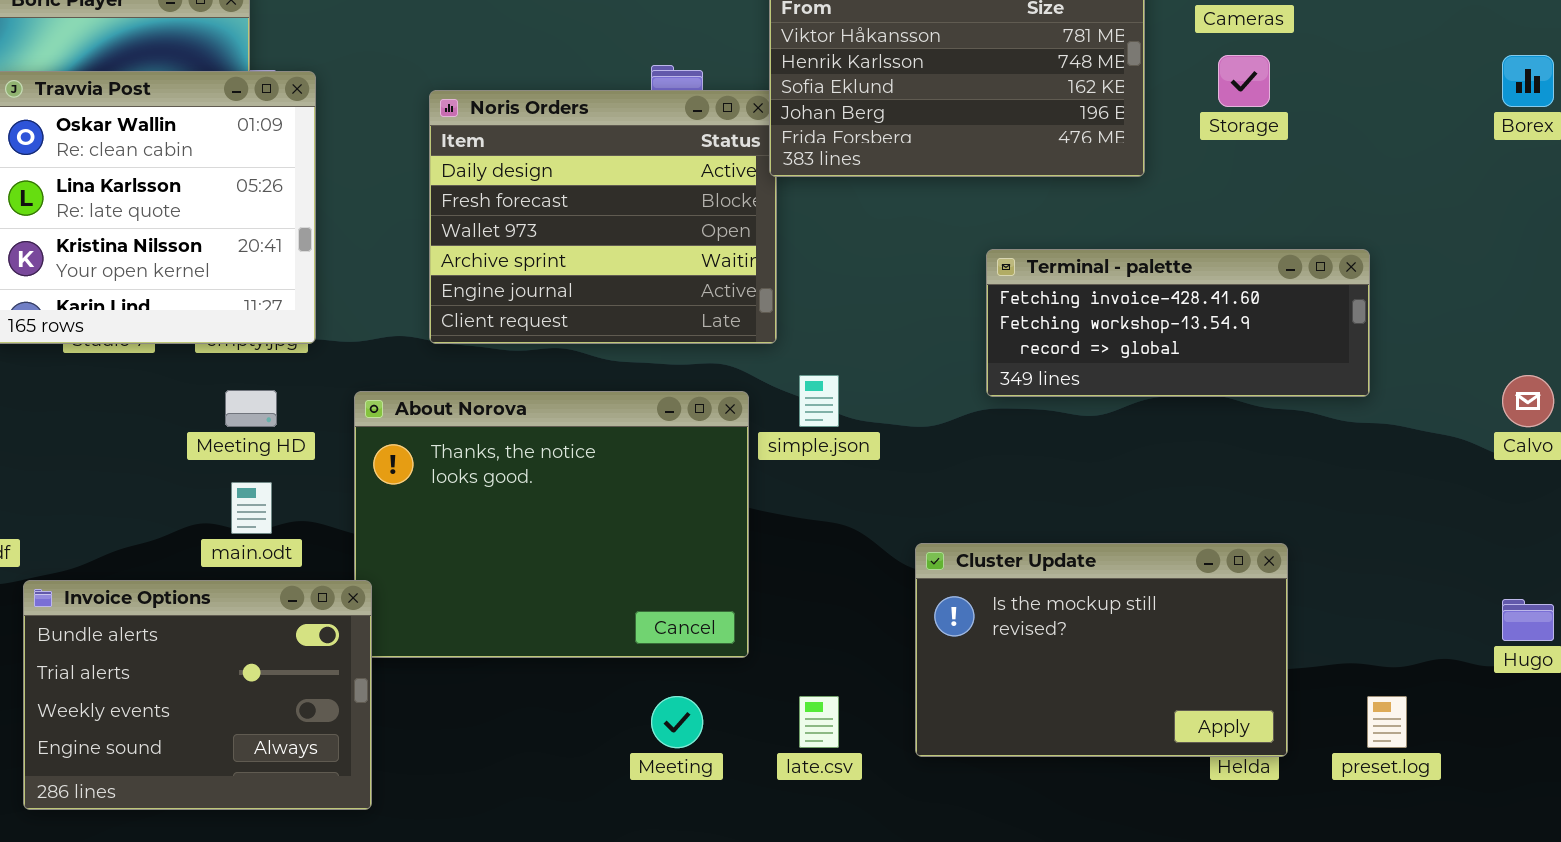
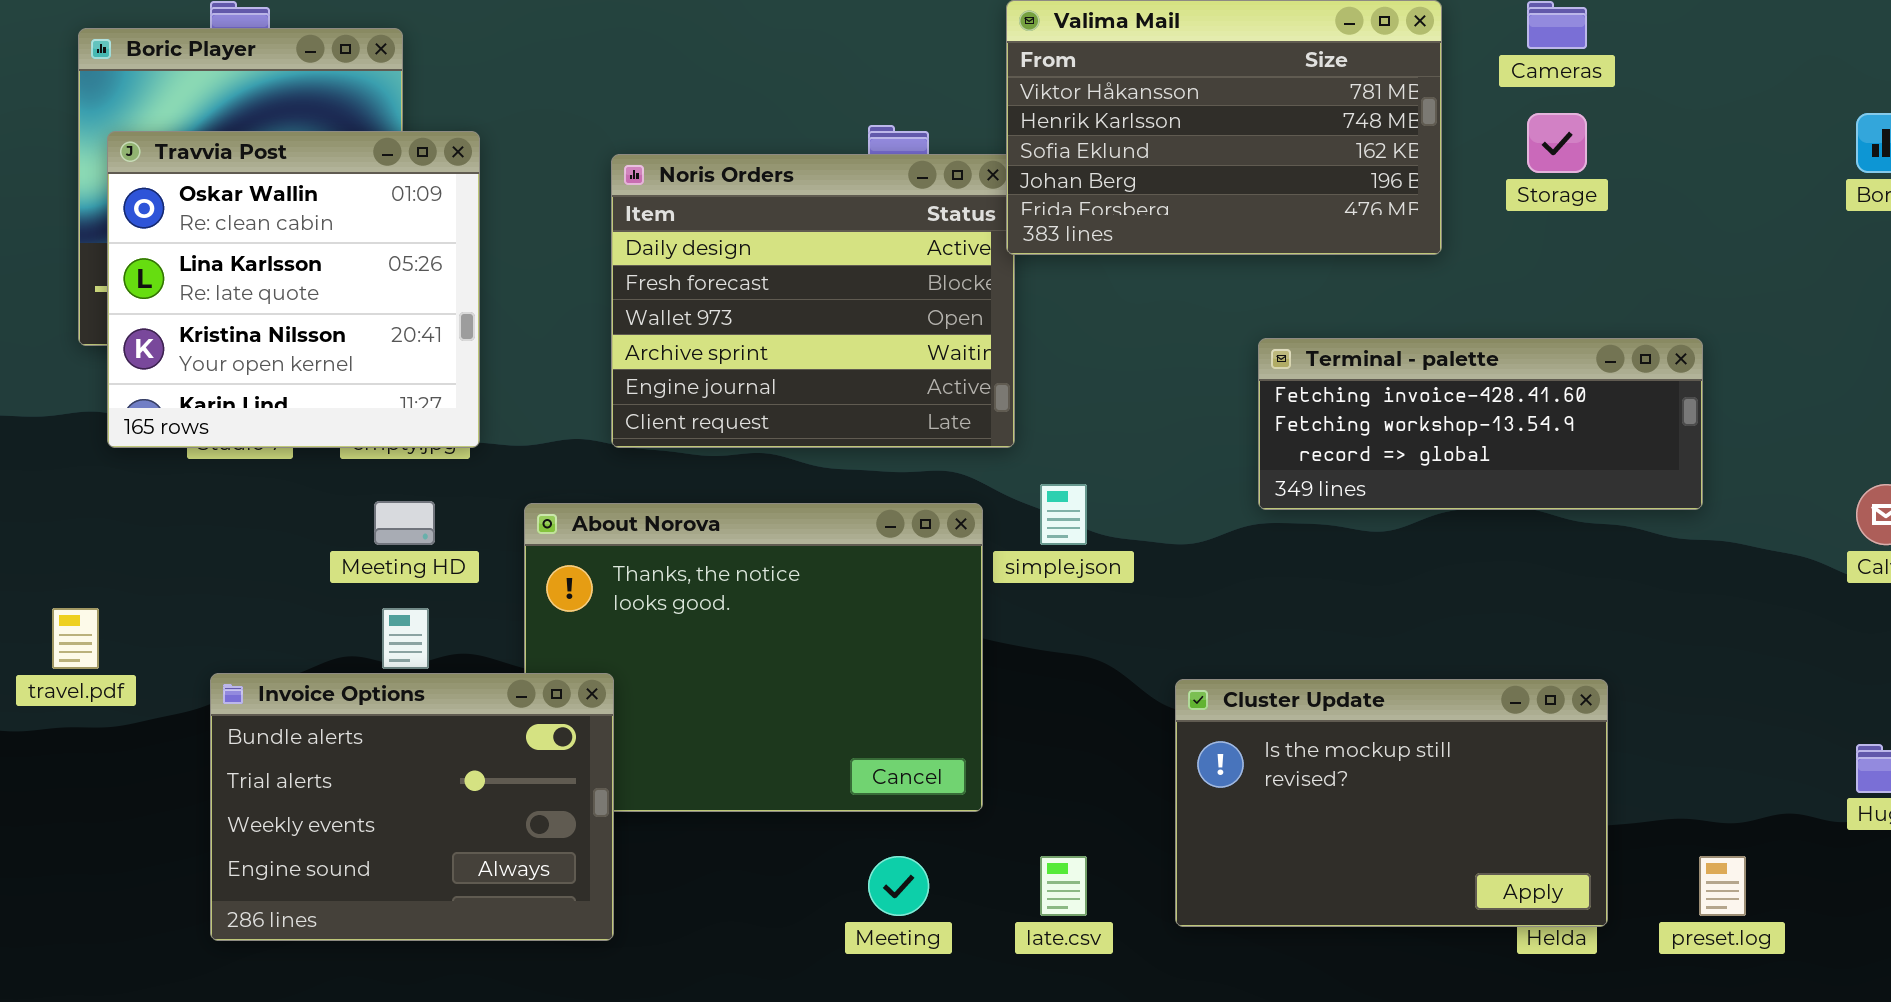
Invoice Options: [23,580,372,810] -> [210,673,614,941], moved

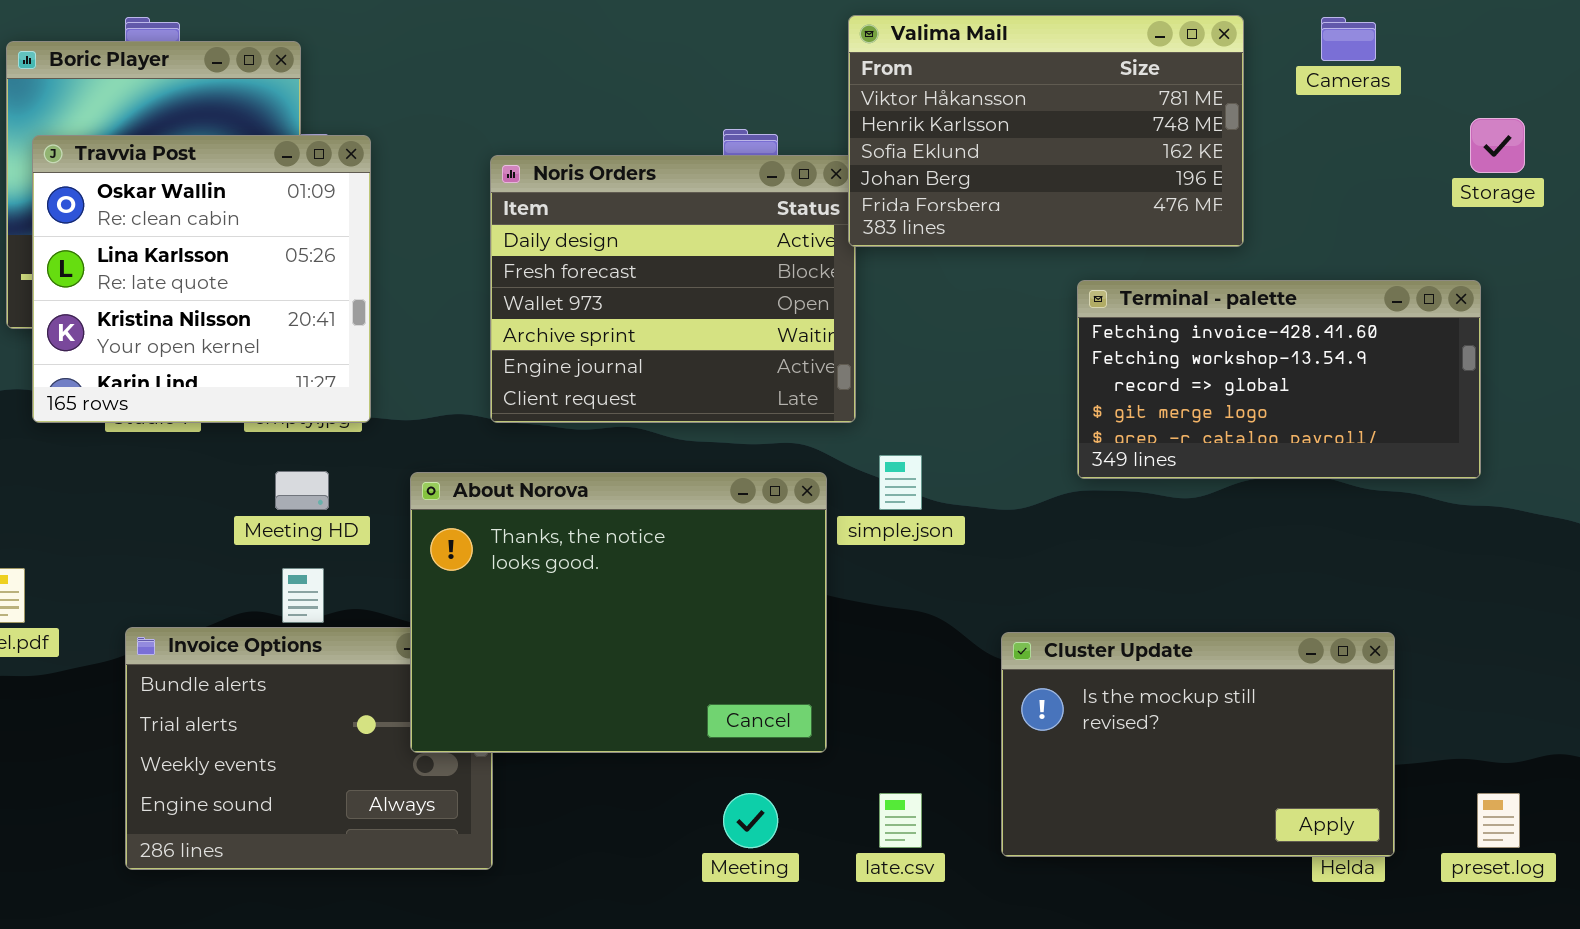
Storage: [1527,113,1587,173] -> [1470,118,1525,173], moved
Terminal - palette: [1258,338,1703,510] -> [1077,280,1481,479], resized
About Norova: [524,503,983,812] -> [410,472,827,753], raised

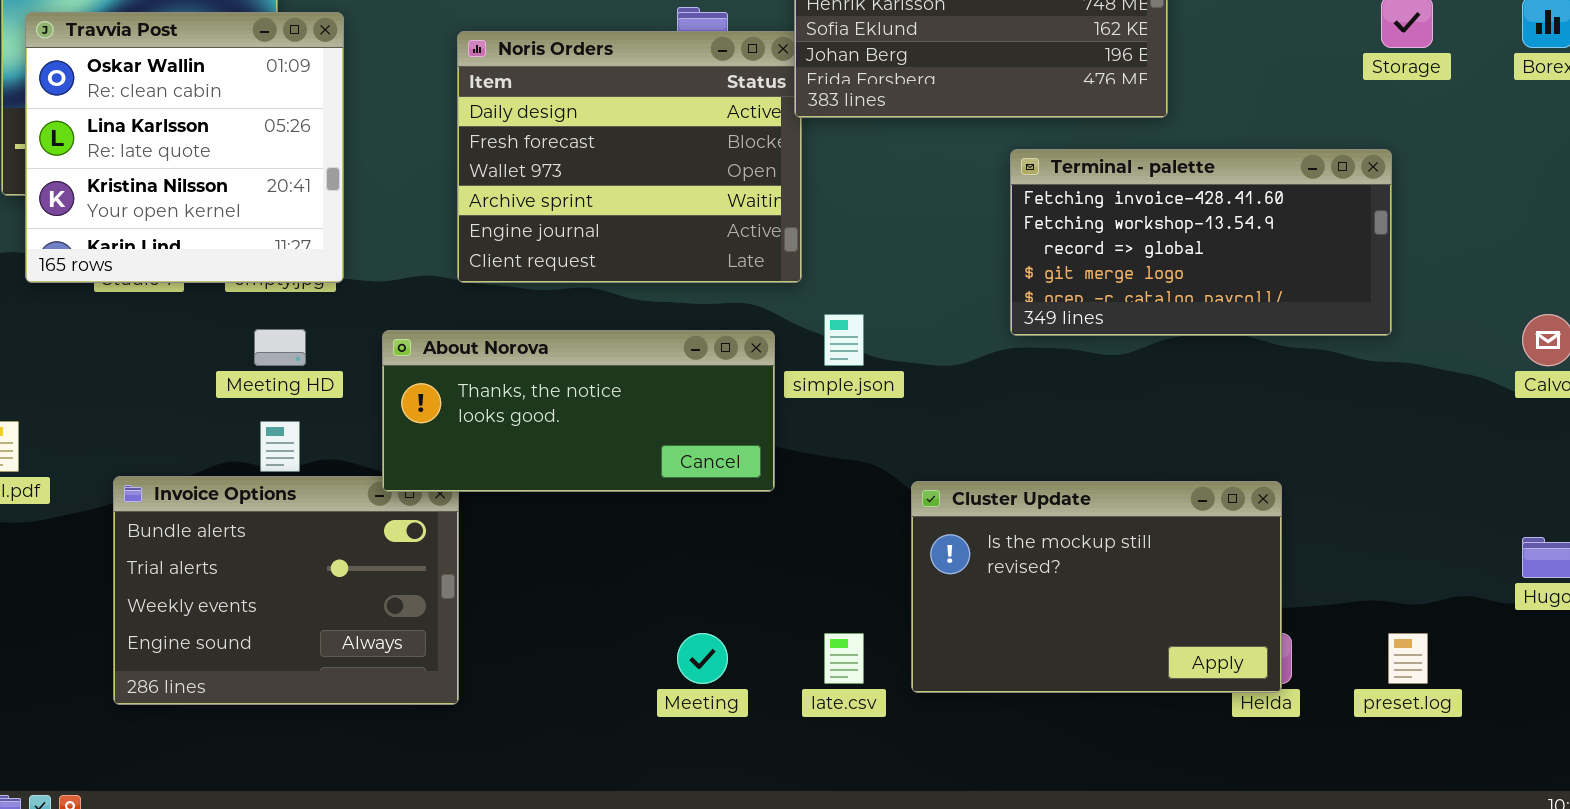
About Norova: [410,472,827,753] -> [382,330,775,492], resized
Cluster Update: [1001,632,1395,857] -> [911,481,1282,693], moved

